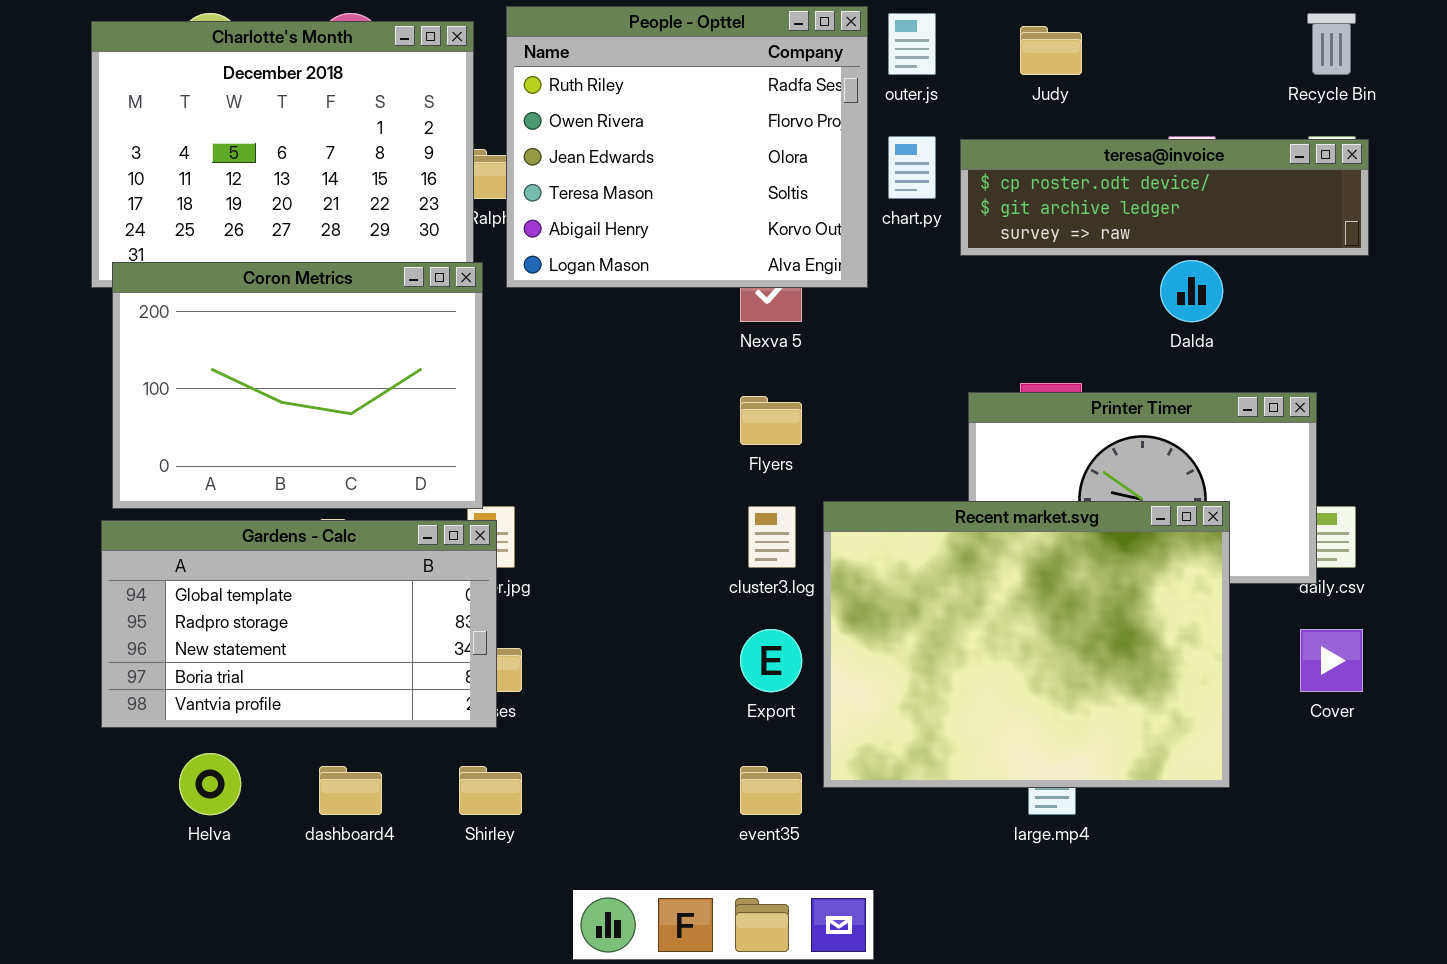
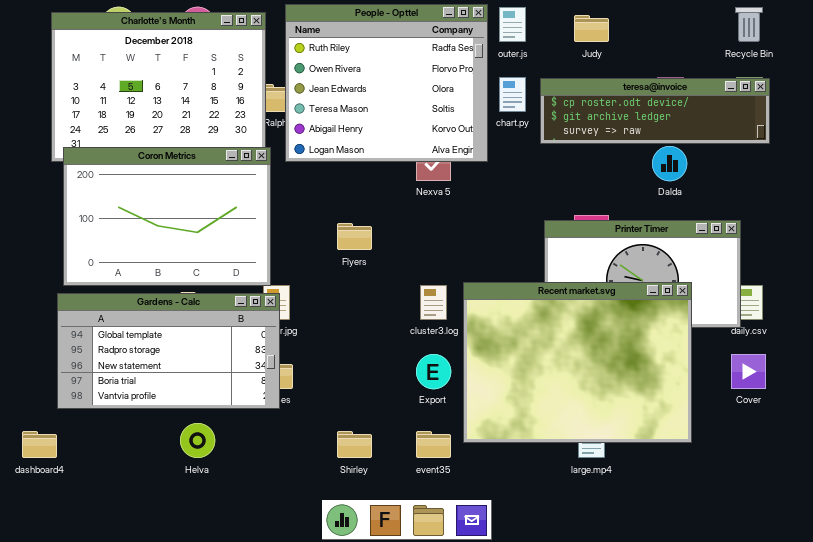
Flyers: [740,396,802,445] -> [337,223,372,250], moved
Helva: [179,753,241,815] -> [180,423,215,458], moved
dashboard4: [319,766,382,815] -> [22,431,57,458], moved
Shirley: [459,766,522,815] -> [337,431,372,458], moved

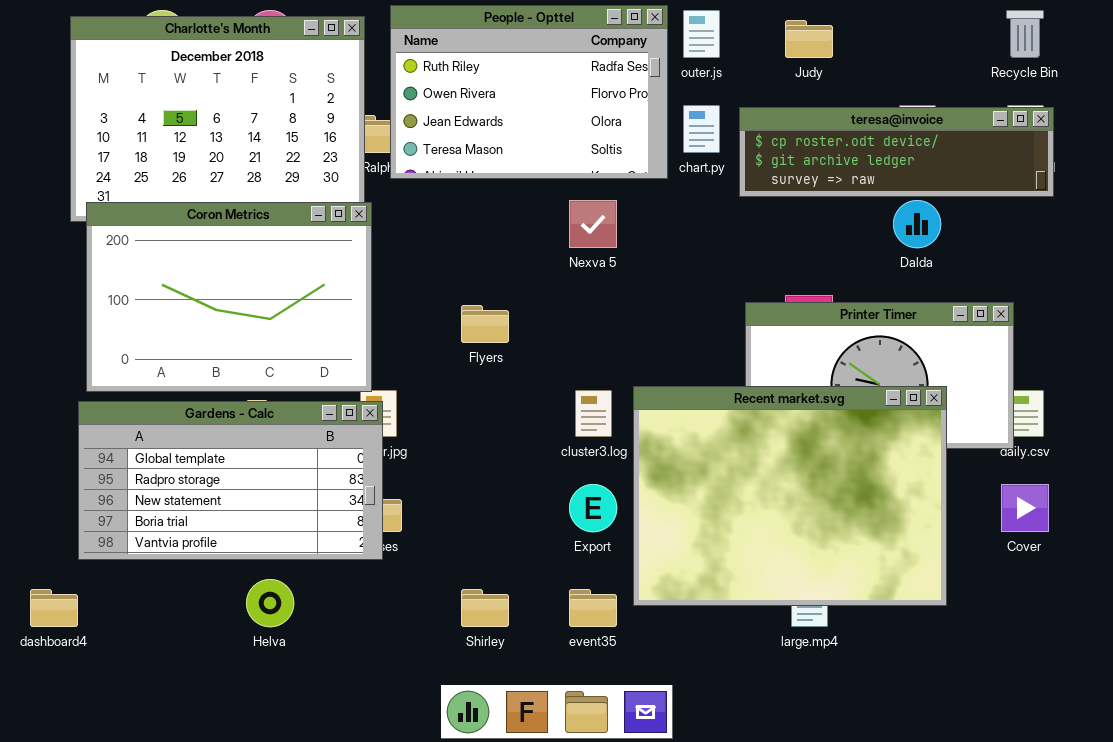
People - Opttel: [285,4,488,162] -> [390,5,668,179], resized

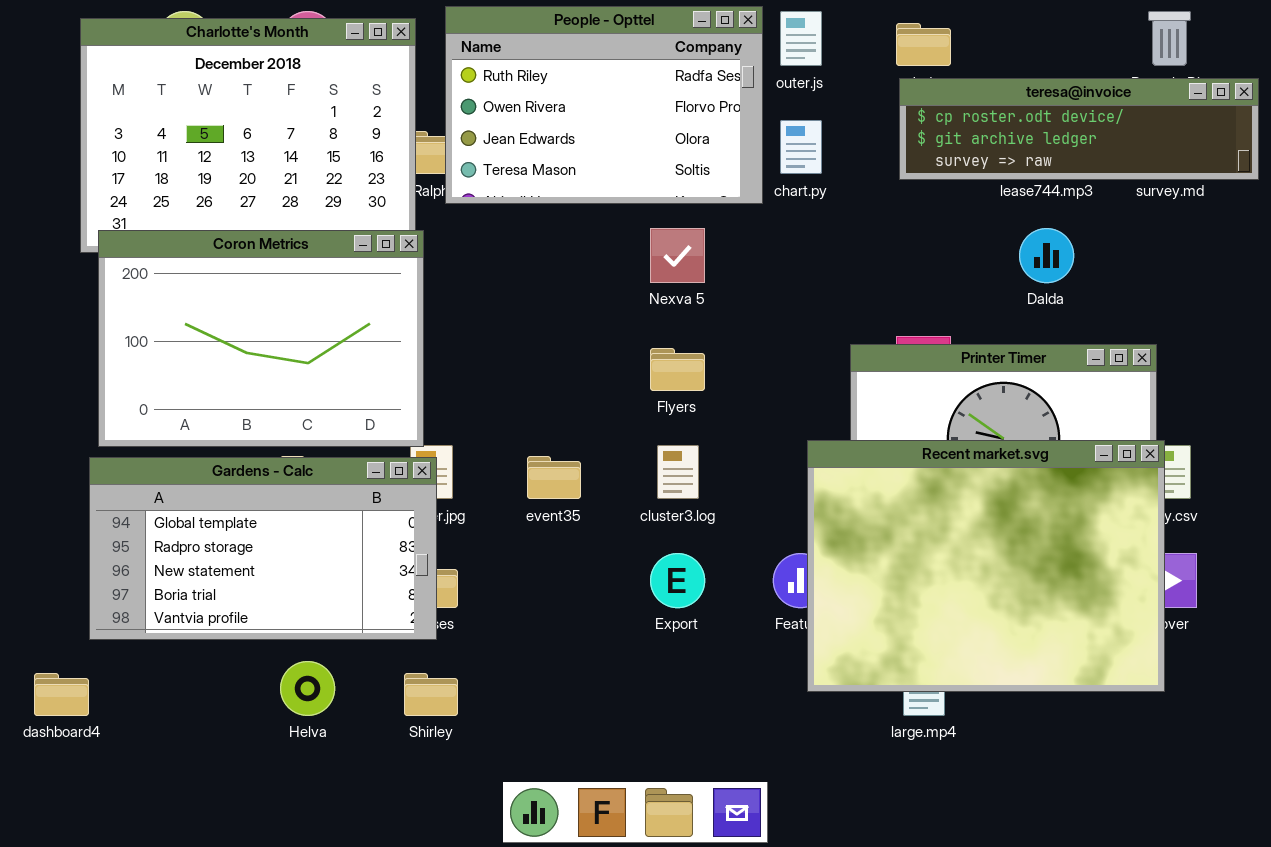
teresa@invoice: [739,107,1054,197] -> [899,78,1259,180], moved
Flyers: [461,305,509,343] -> [650,348,705,391], moved
Recent market.svg: [633,386,947,606] -> [807,440,1165,692], moved
Shirley: [461,589,509,627] -> [404,673,458,716], moved
event35: [569,589,617,627] -> [527,456,581,499], moved

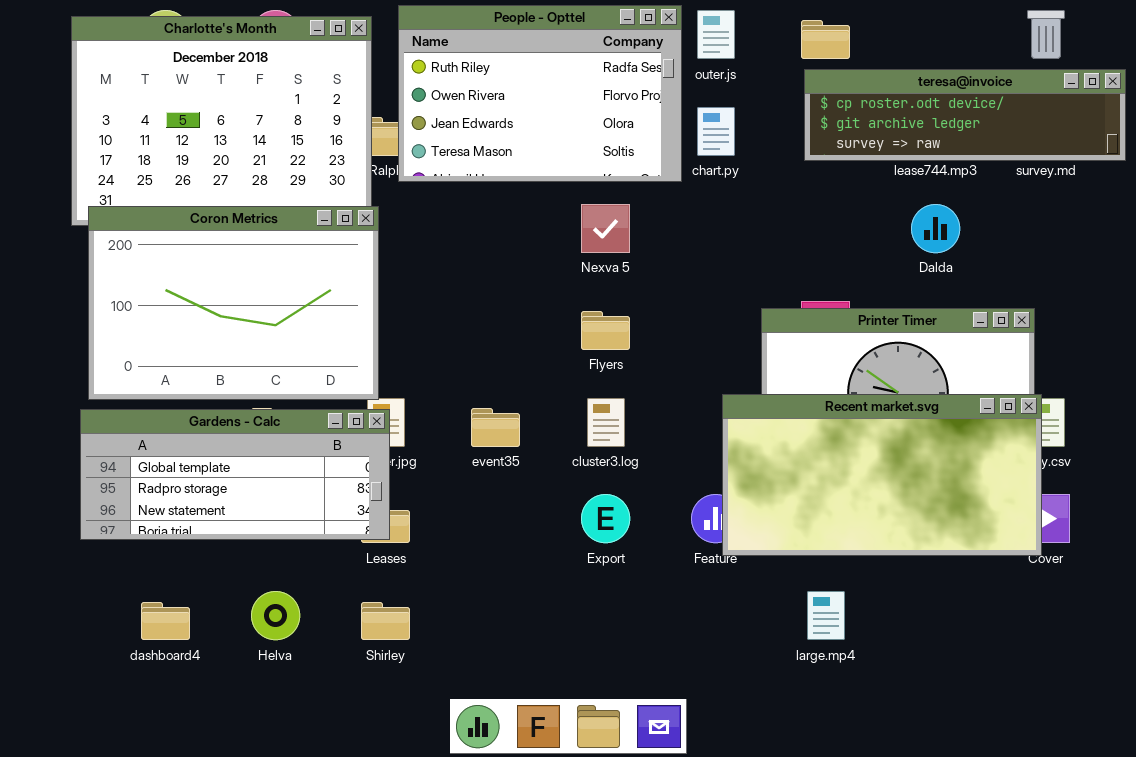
Recent market.svg: [807,440,1165,692] -> [722,394,1042,556], resized
Gardens - Calc: [89,457,437,640] -> [80,409,390,540], resized
dashboard4: [34,673,89,716] -> [141,602,190,640], moved

